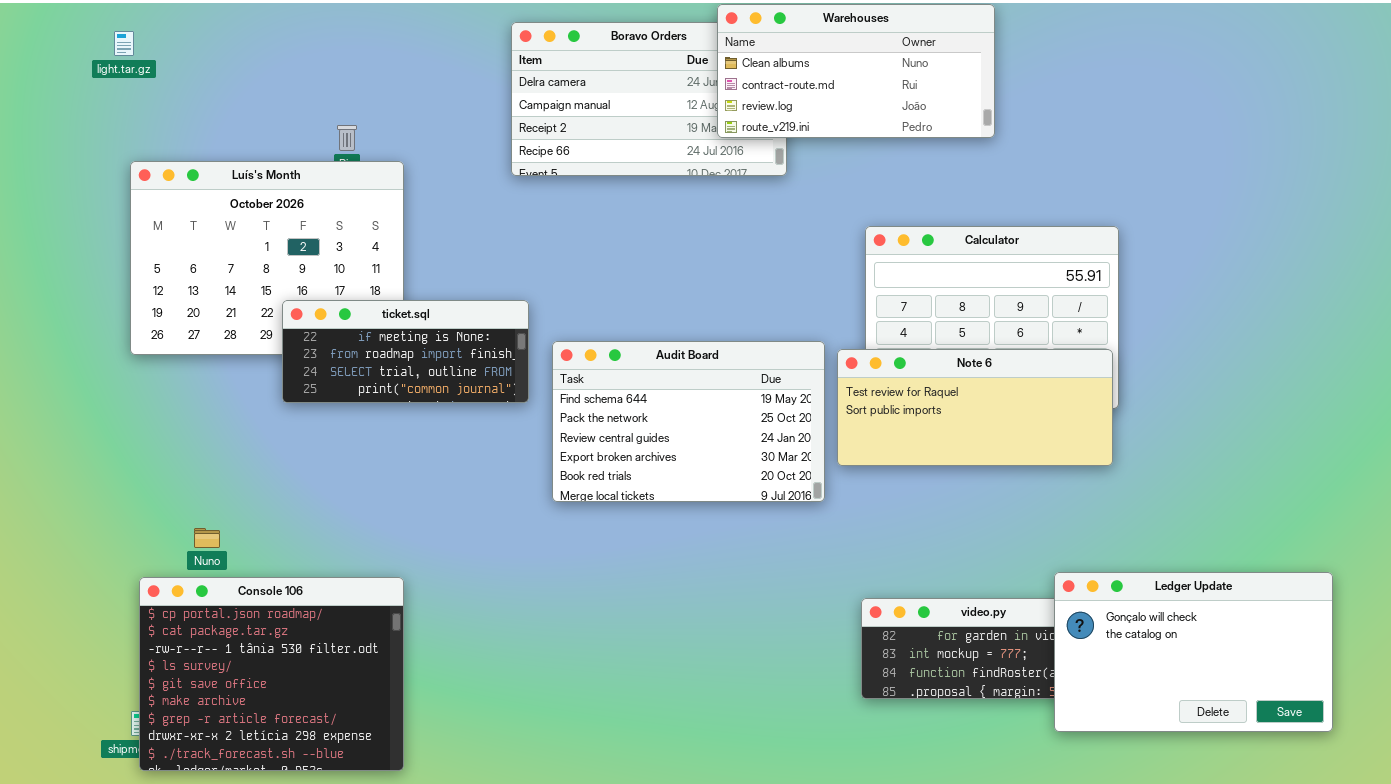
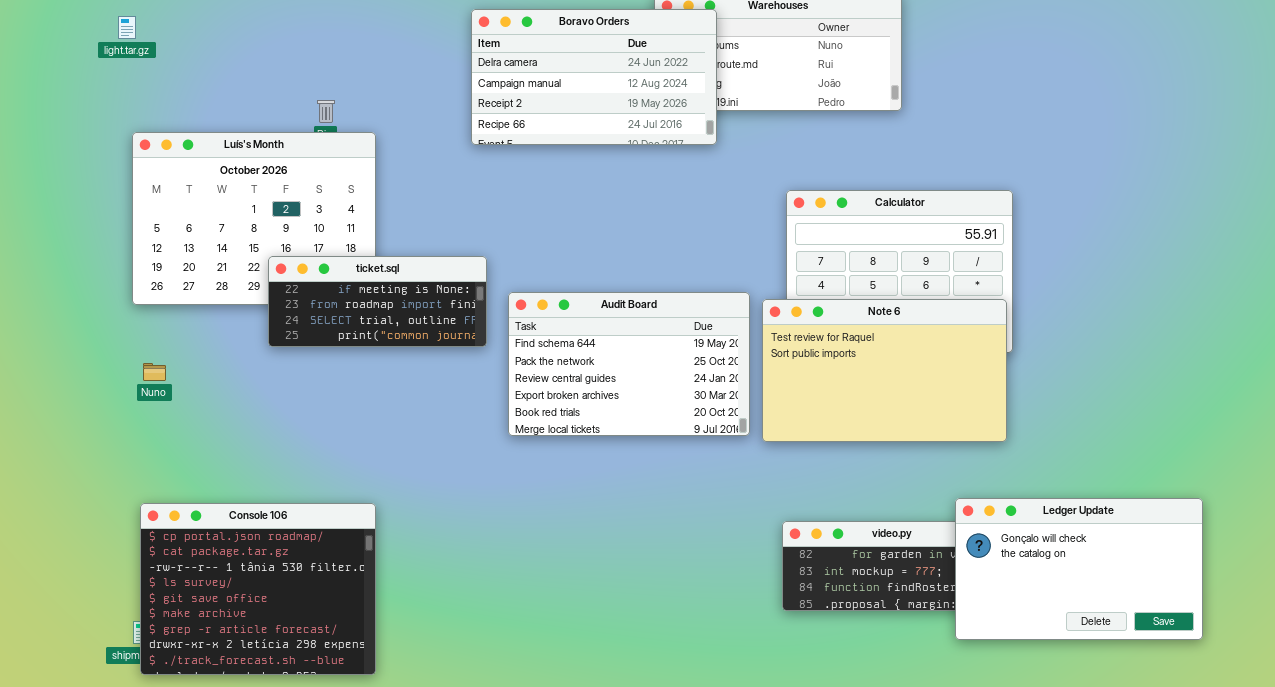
Boravo Orders: [511,22,787,176] -> [471,9,717,145], raised
Note 6: [837,349,1113,466] -> [762,299,1007,442], resized
Nuno: [194,528,220,548] -> [143,363,166,381], moved

